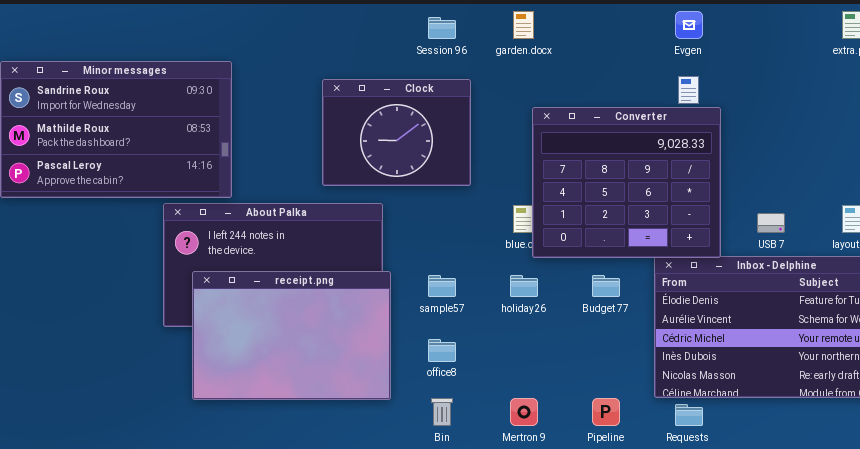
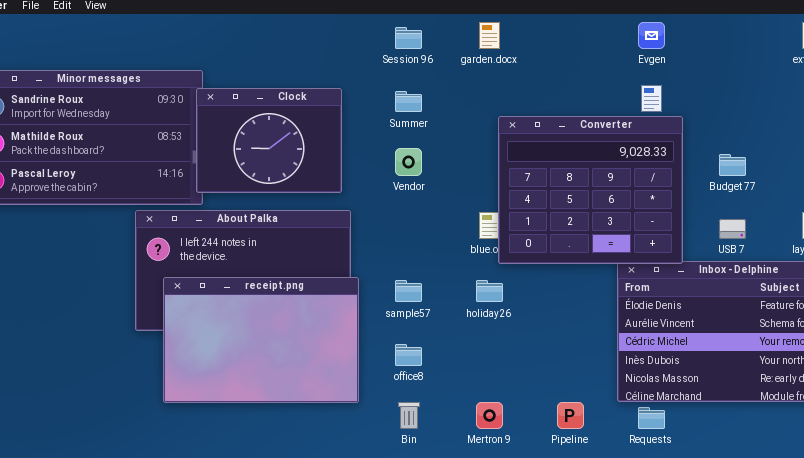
Clock: [322,79,471,186] -> [196,88,342,193], moved
Budget 77: [592,275,620,297] -> [719,154,746,176], moved

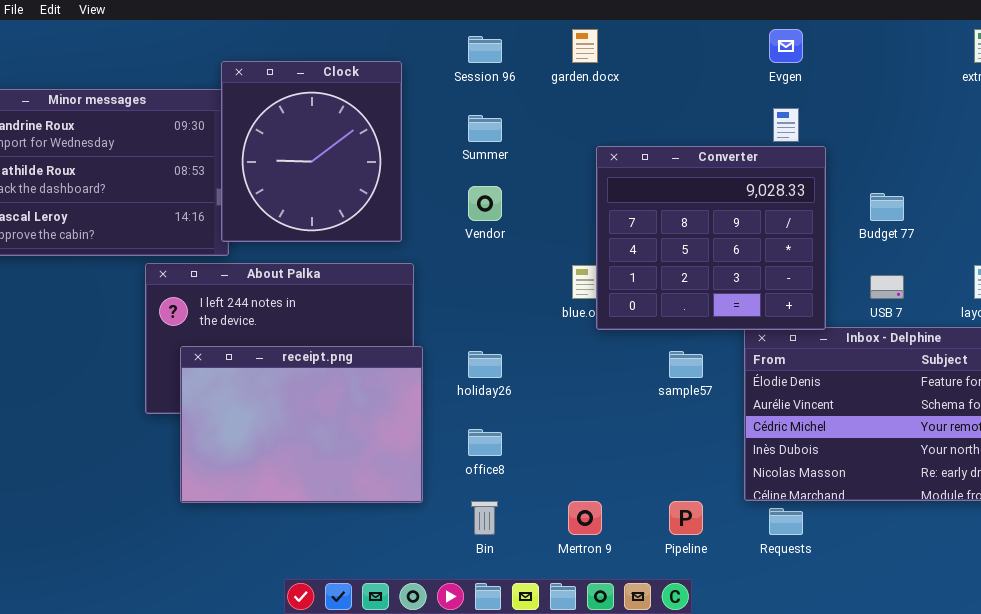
Clock: [196,88,342,193] -> [221,61,402,242], resized
sample57: [395,280,422,302] -> [669,351,703,378], moved
holiday26: [476,280,503,302] -> [468,351,502,378], moved

